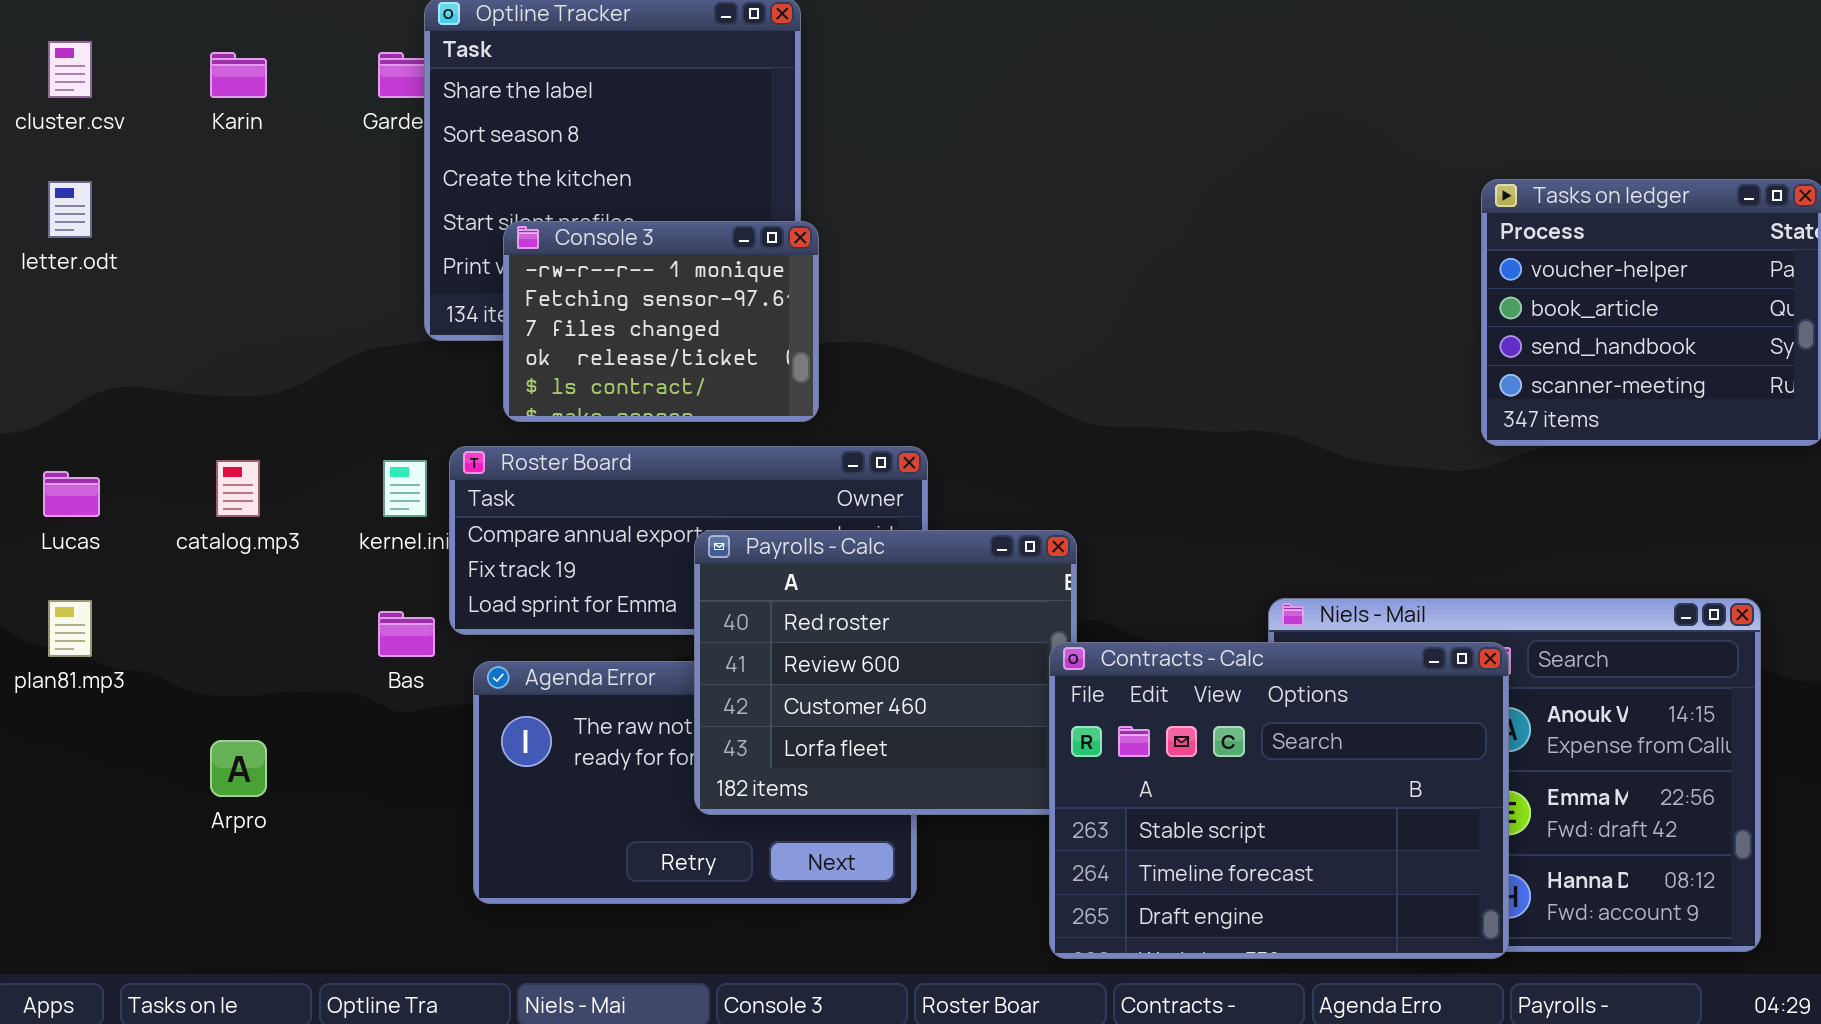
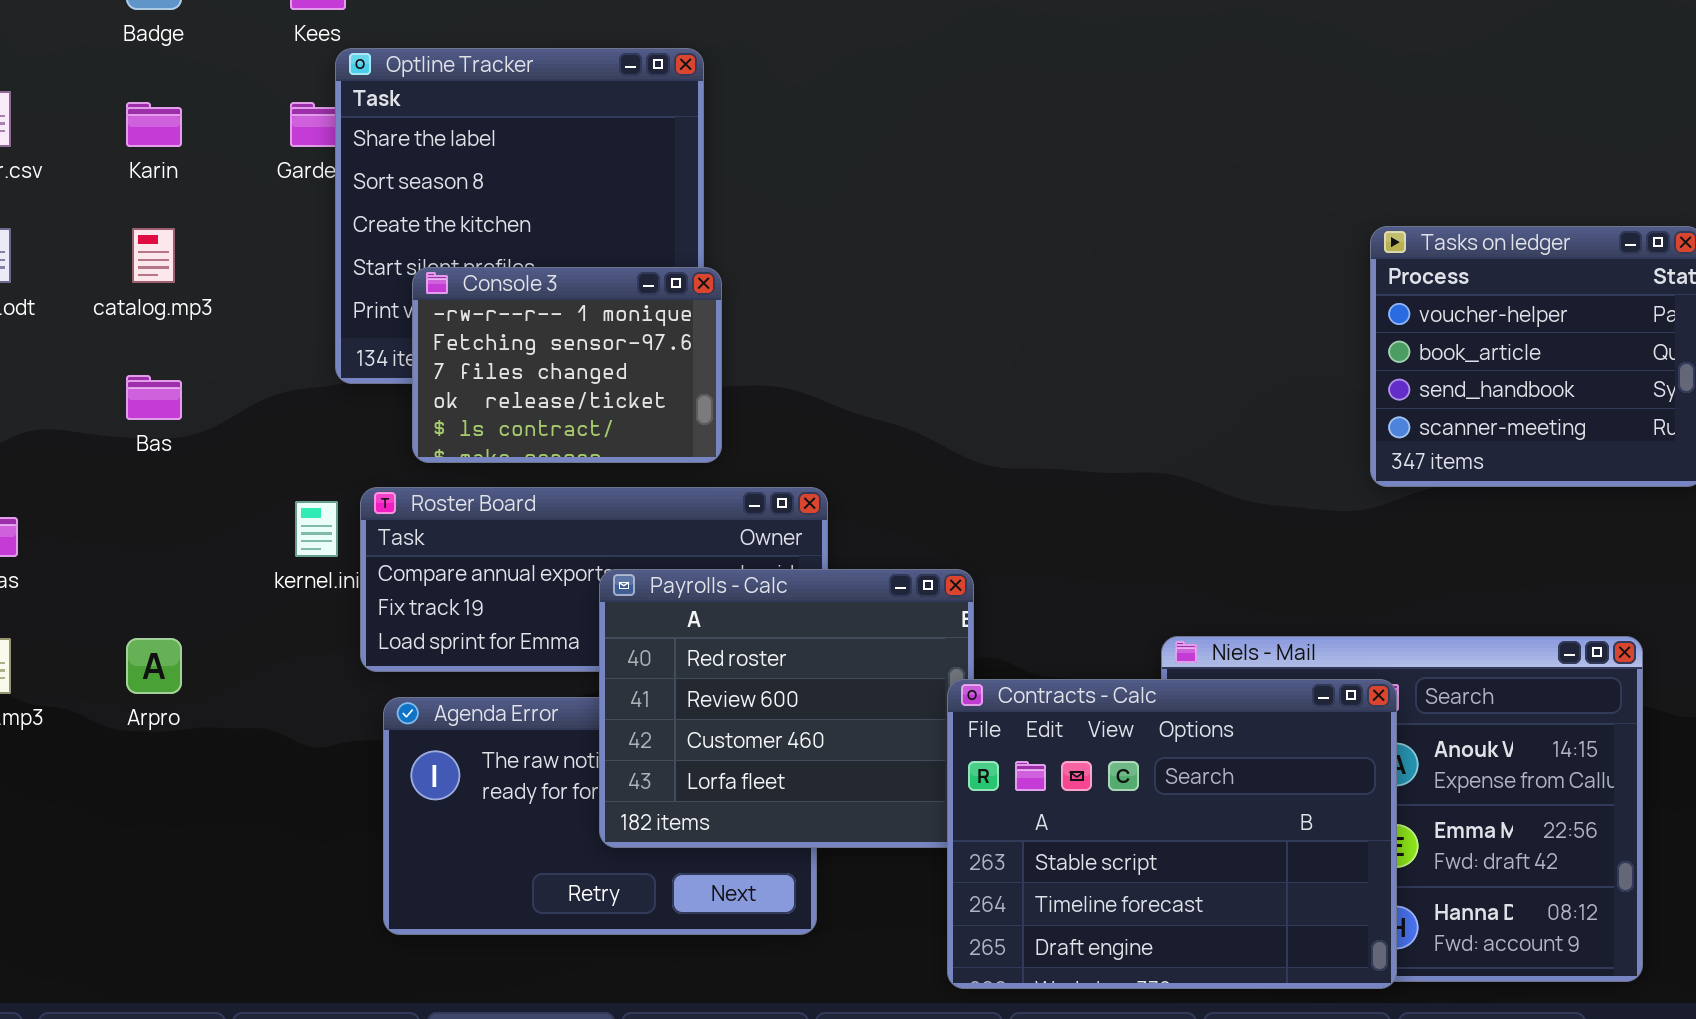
catalog.mp3: [216,460,260,517] -> [132,228,175,283], moved
Bas: [378,611,435,657] -> [126,375,182,420], moved
Arpro: [210,740,267,797] -> [126,638,182,694], moved

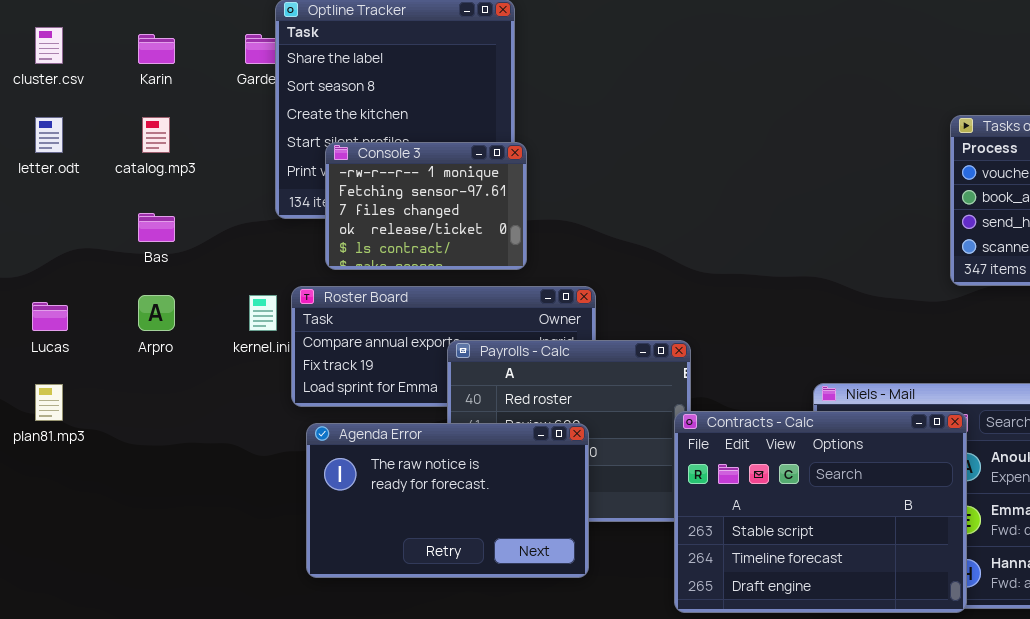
Arpro: [126,638,182,694] -> [138,295,175,331], moved
Agenda Error: [383,697,817,935] -> [306,423,589,578], raised

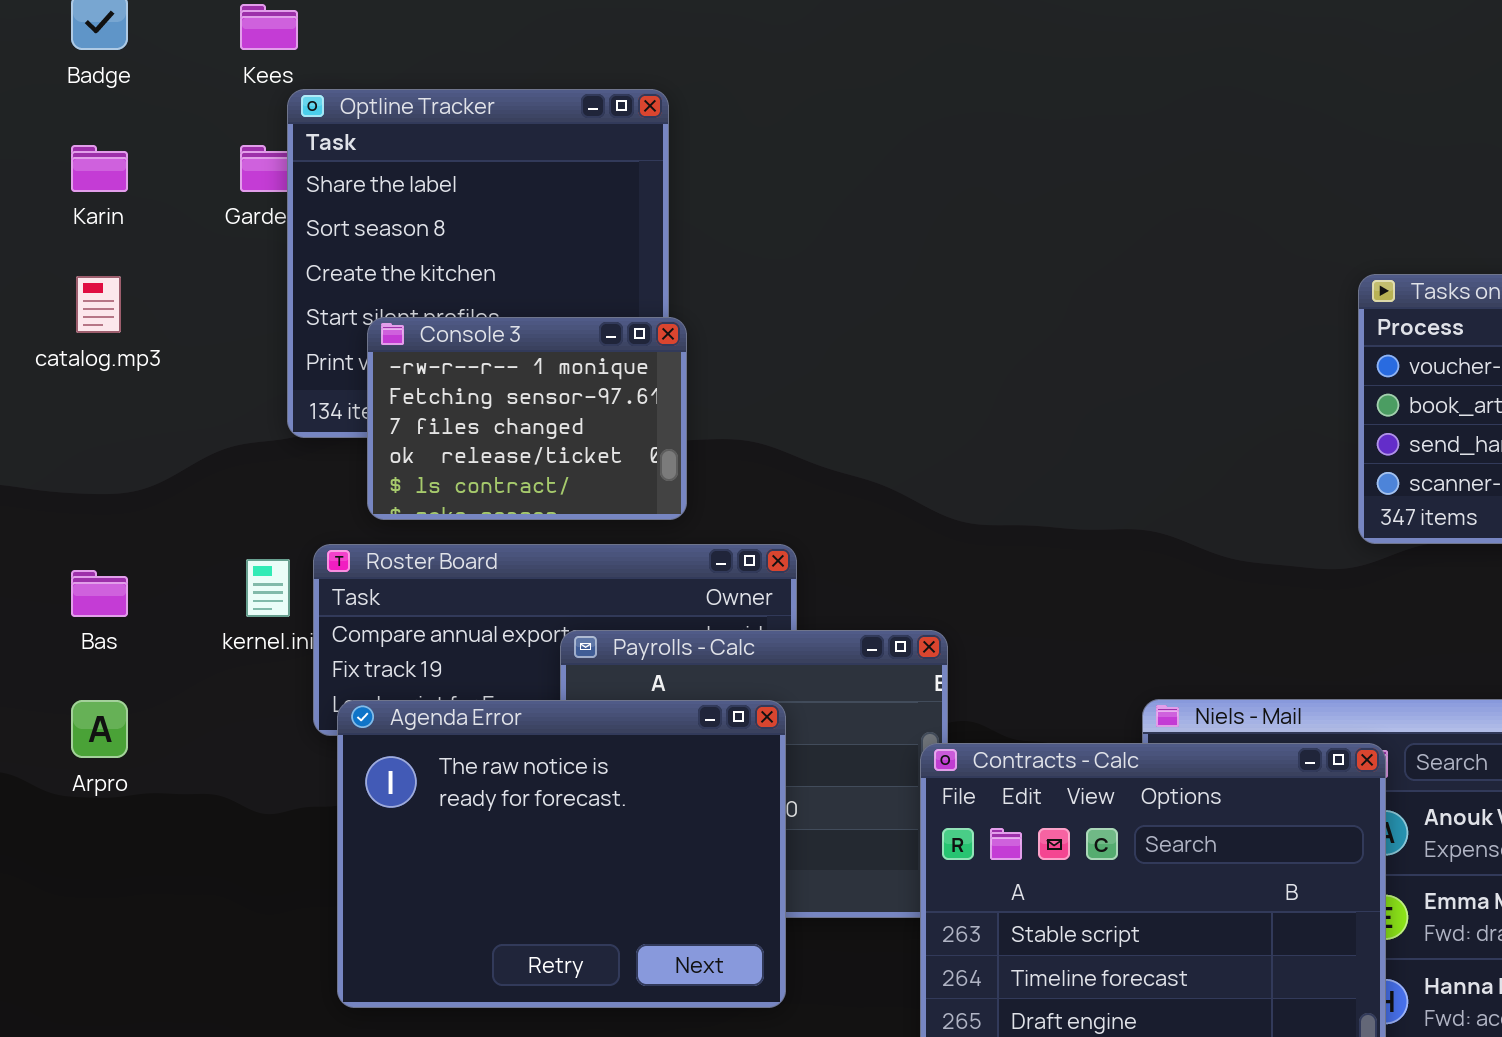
Bas: [138,213,175,242] -> [71,570,128,617], moved
Arpro: [138,295,175,331] -> [71,700,128,758], moved
Agenda Error: [306,423,589,578] -> [337,700,786,1008], resized

